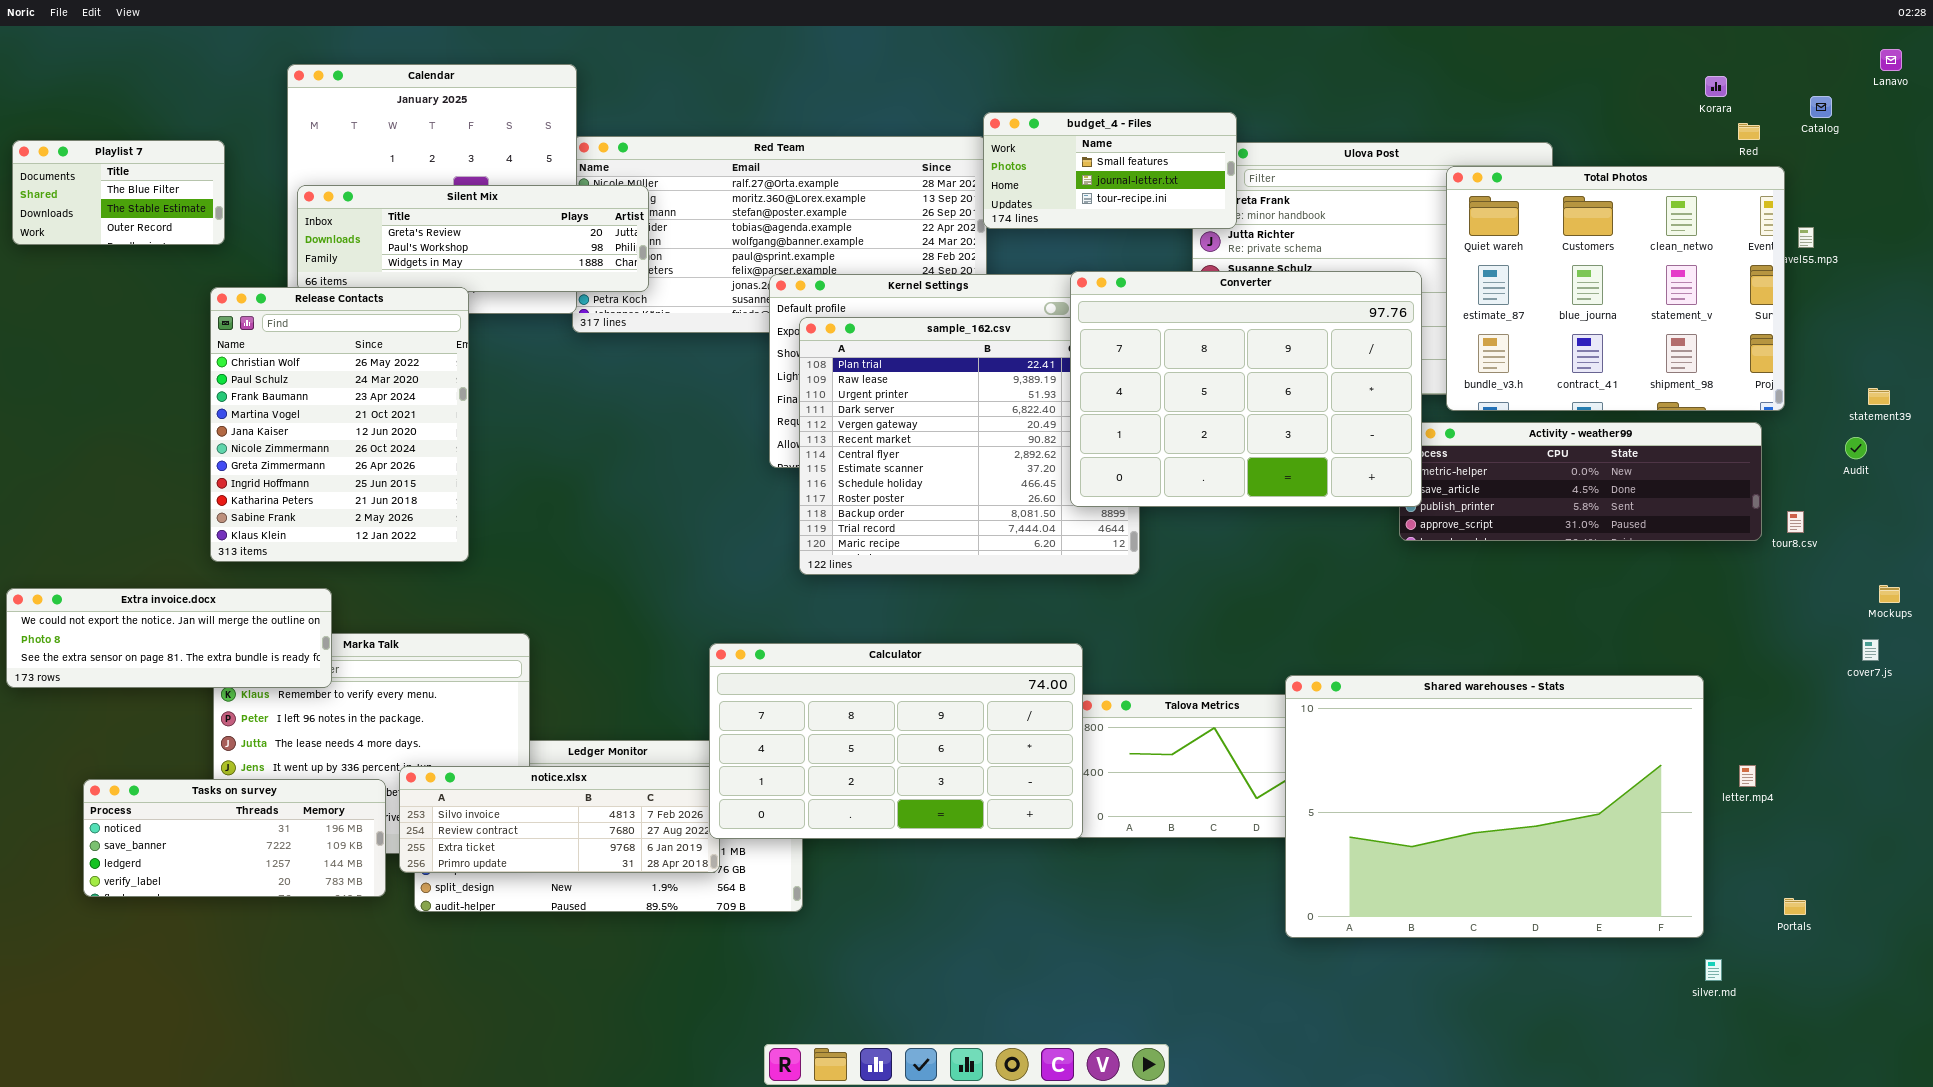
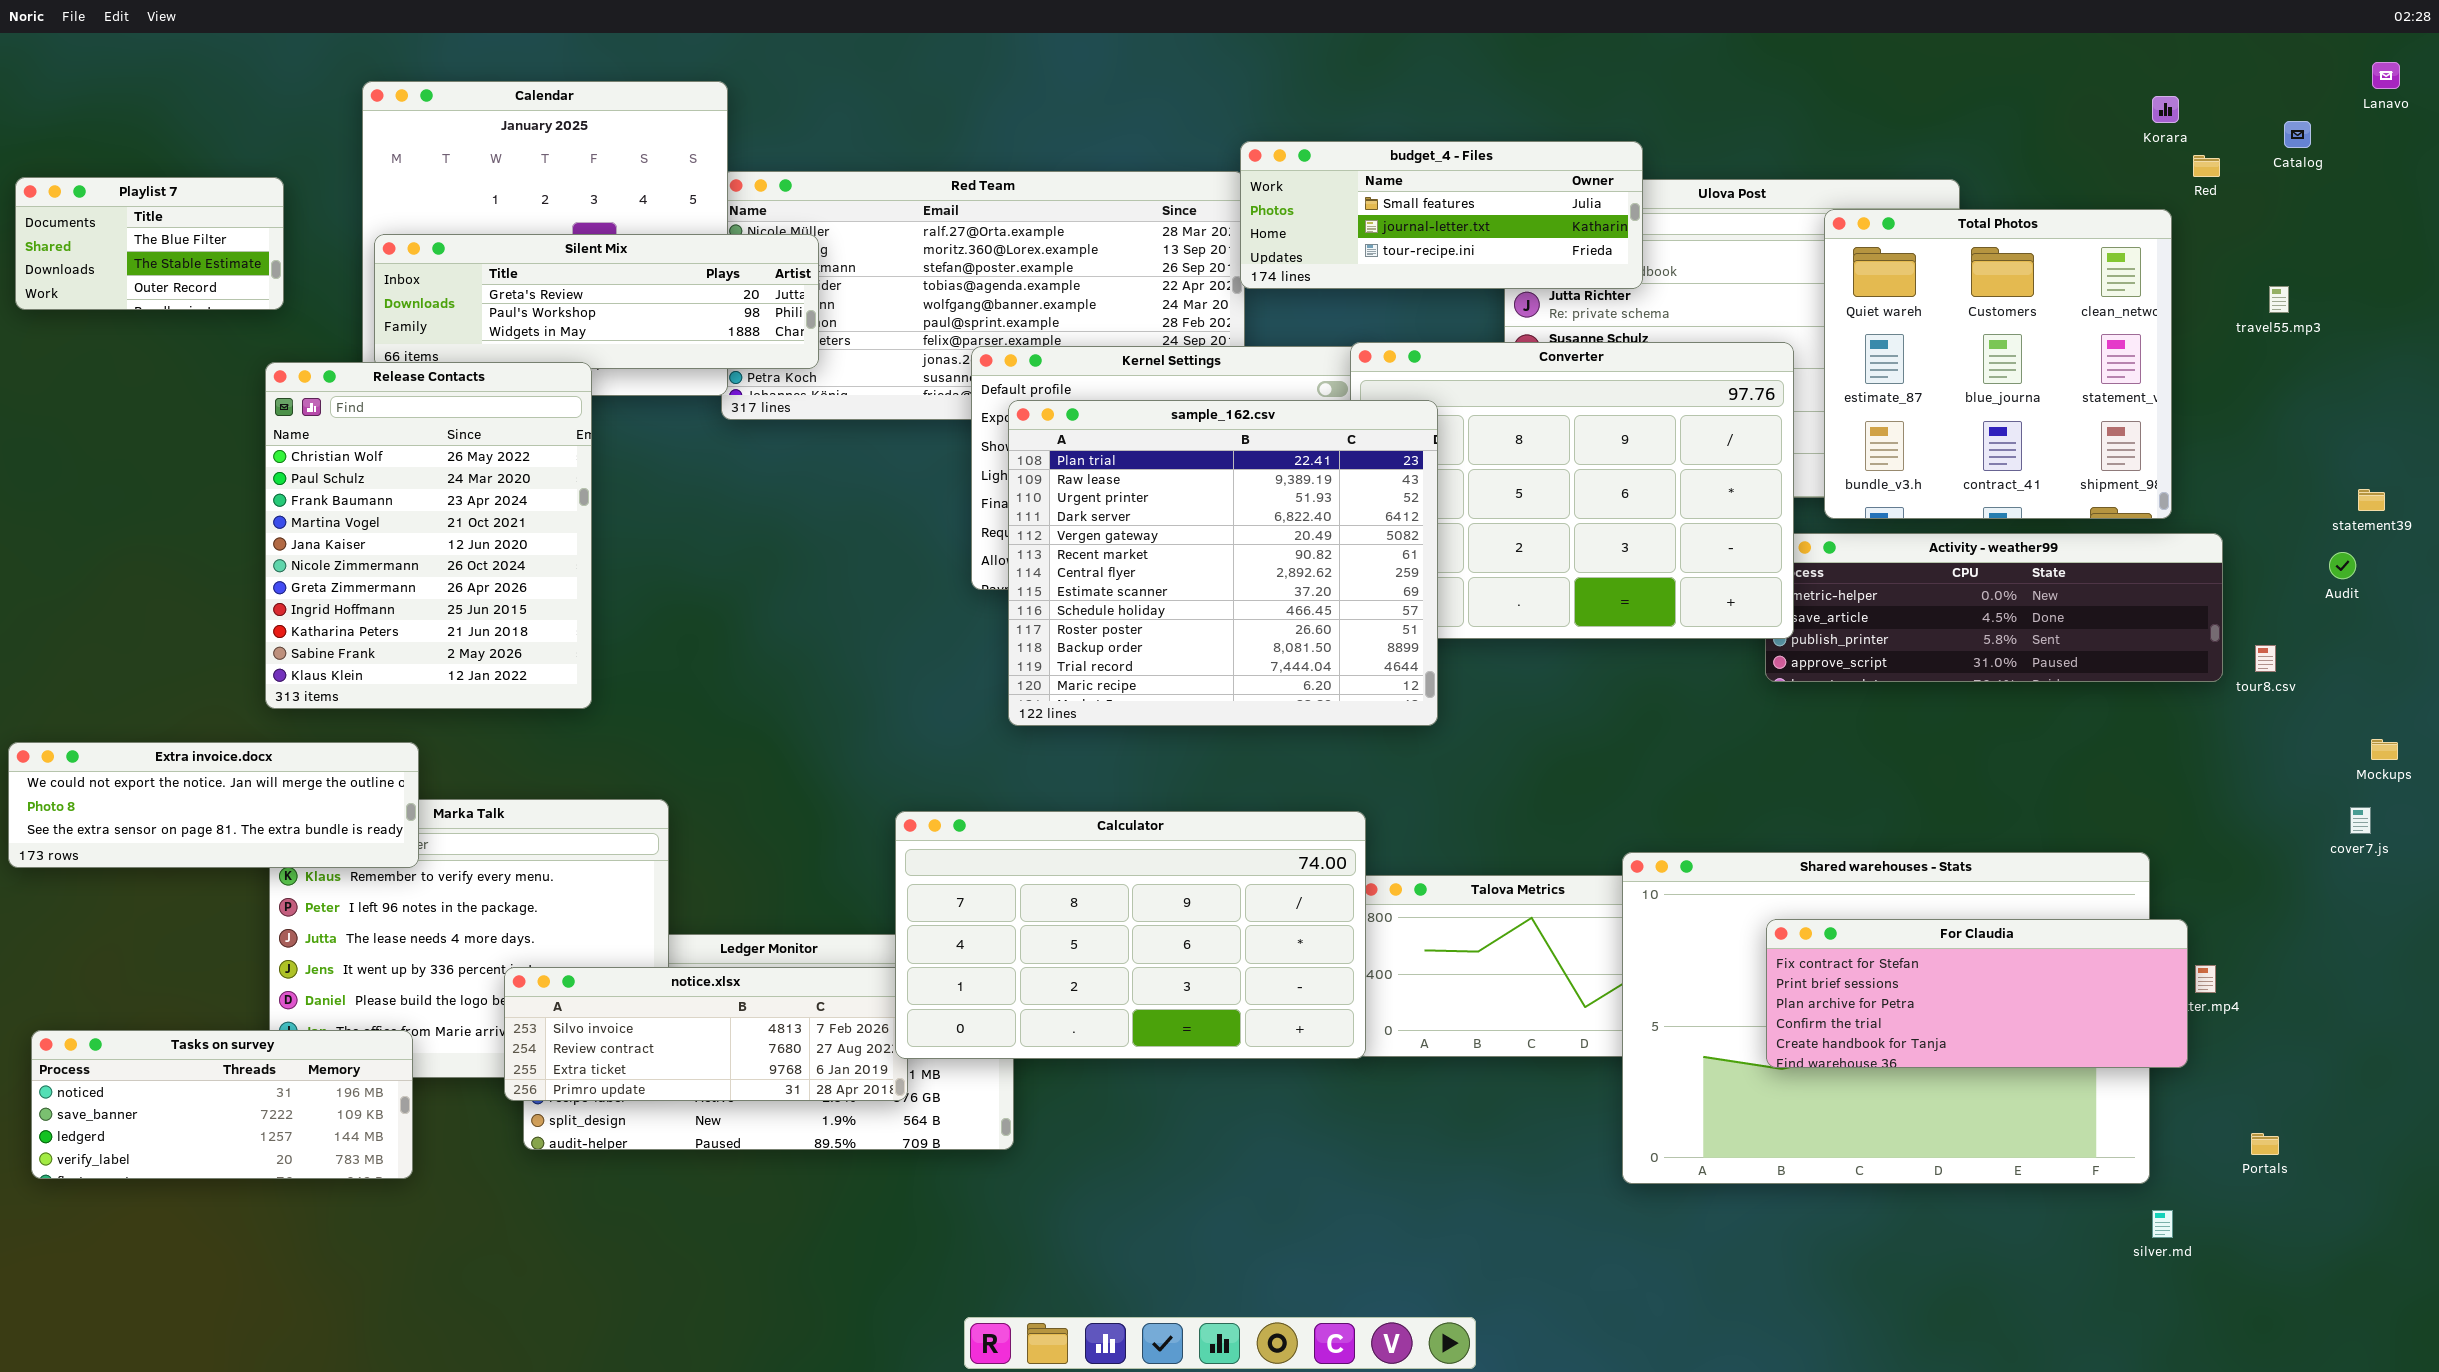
budget_4 - Files: [983,112,1237,229] -> [1240,141,1643,289], resized
Total Photos: [1446,166,1785,411] -> [1824,209,2172,519], resized
sample_162.csv: [799,317,1140,575] -> [1008,400,1438,726], raised
For Claudia: none -> [1766,919,2188,1068], opened
Tasks on survey: [83,779,386,897] -> [31,1030,413,1179], moved

